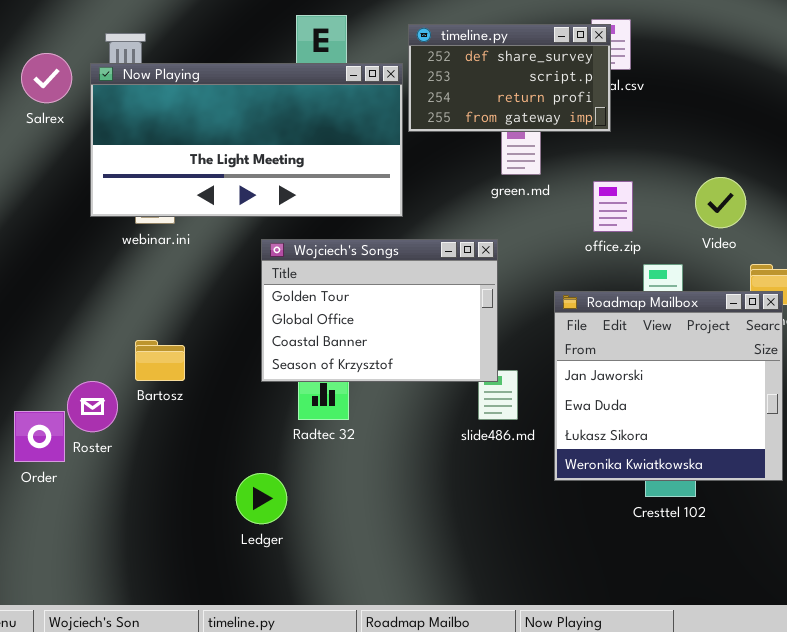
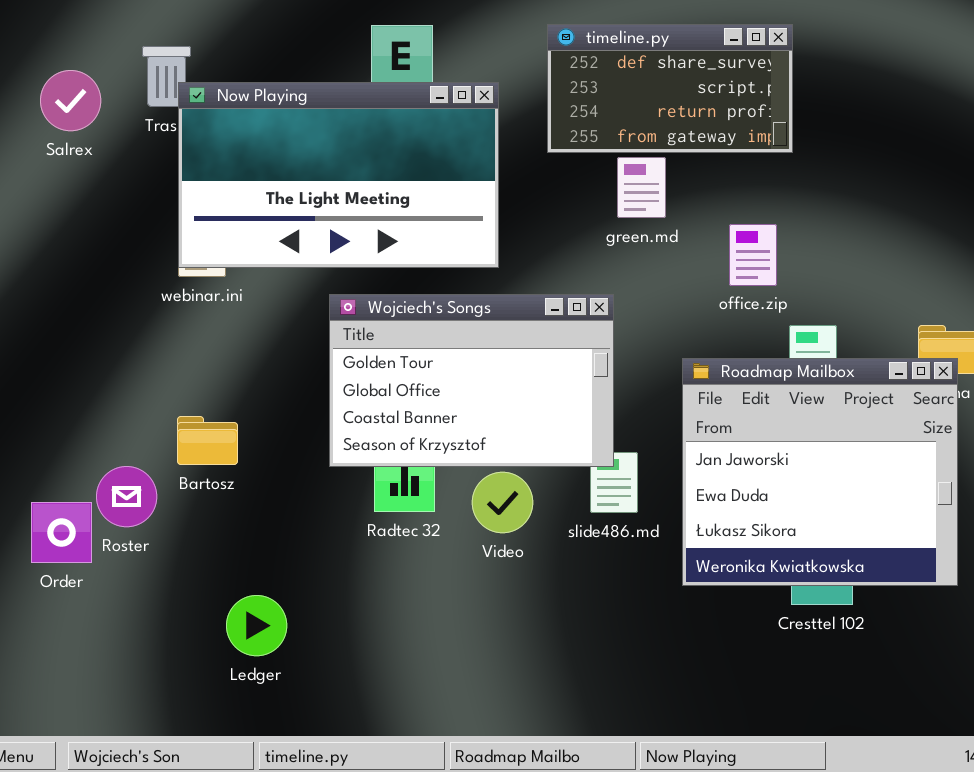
timeline.py: [408,24,611,132] -> [547,24,793,153], moved
Now Playing: [90,63,403,217] -> [178,82,499,268], resized
Video: [695,177,746,228] -> [472,472,533,533], moved
Ledger: [236,473,287,524] -> [226,595,287,656], moved

